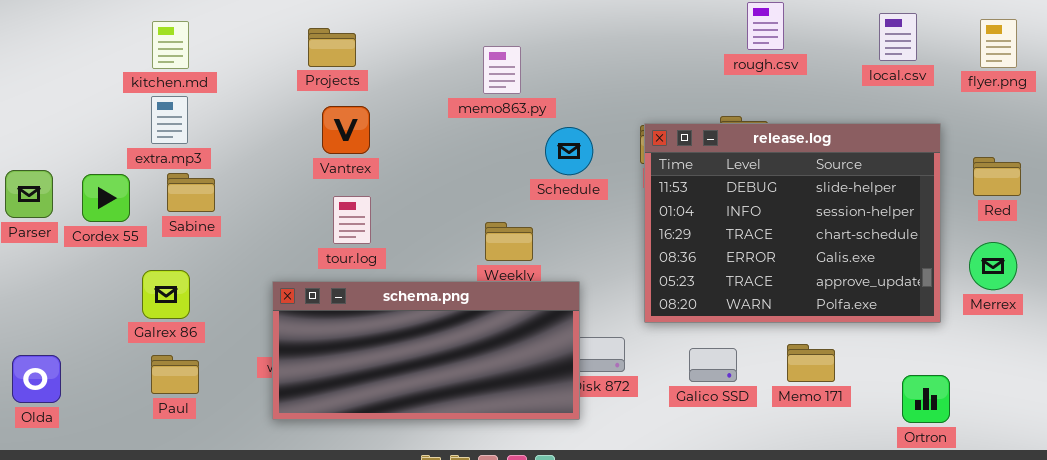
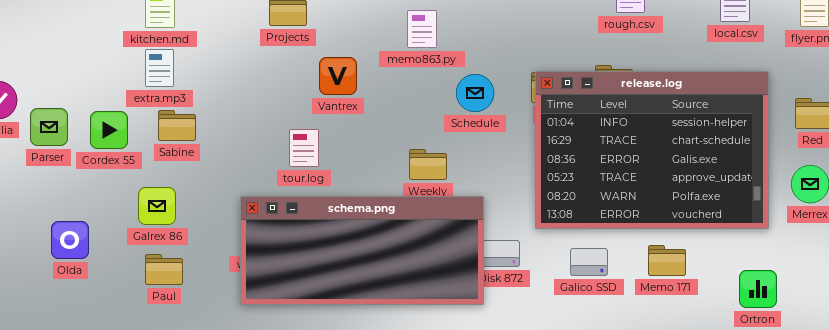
Vantrex: [322,106,370,154] -> [319,57,357,95], moved
release.log: [644,123,941,323] -> [535,71,769,229], scrolled down 1 row
Olda: [12,355,61,403] -> [51,221,89,259], moved

